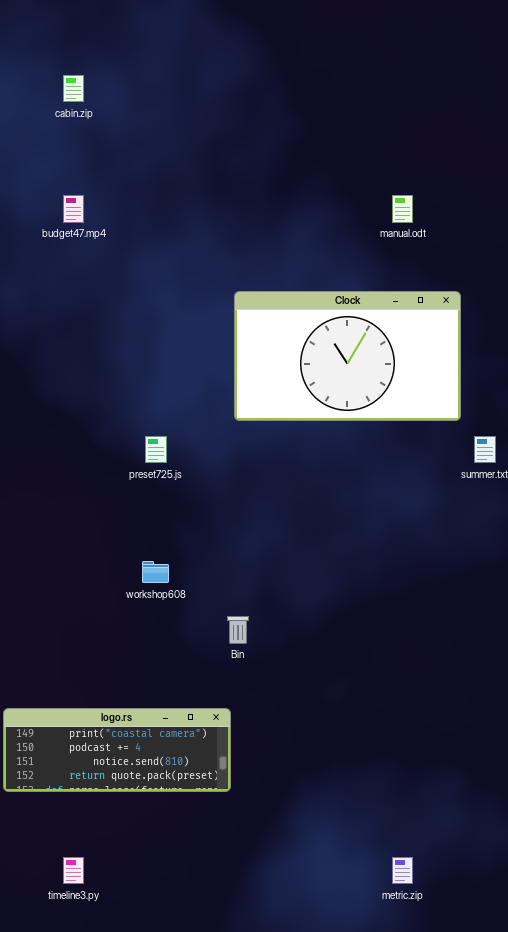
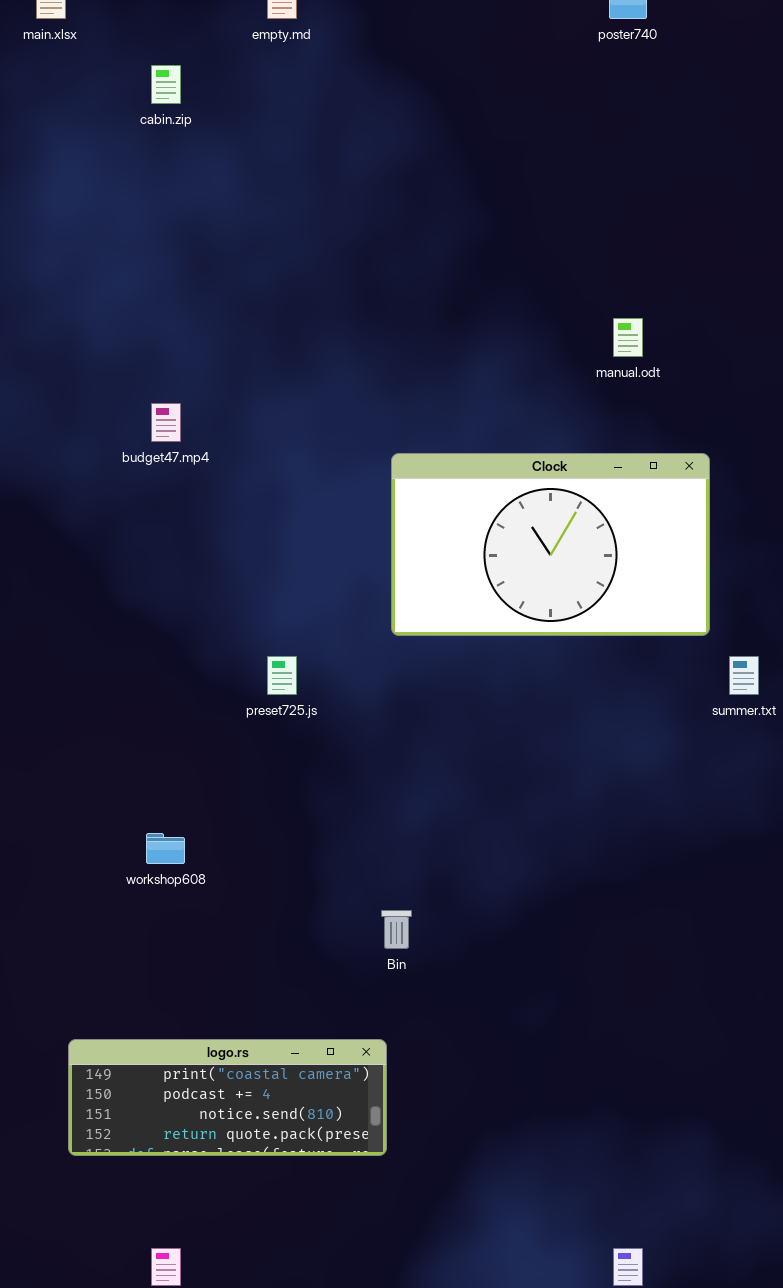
cabin.zip: [63,75,84,102] -> [151,65,181,104], moved
budget47.mp4: [63,195,84,223] -> [151,403,181,442], moved
workshop608: [142,561,169,583] -> [146,833,185,864], moved

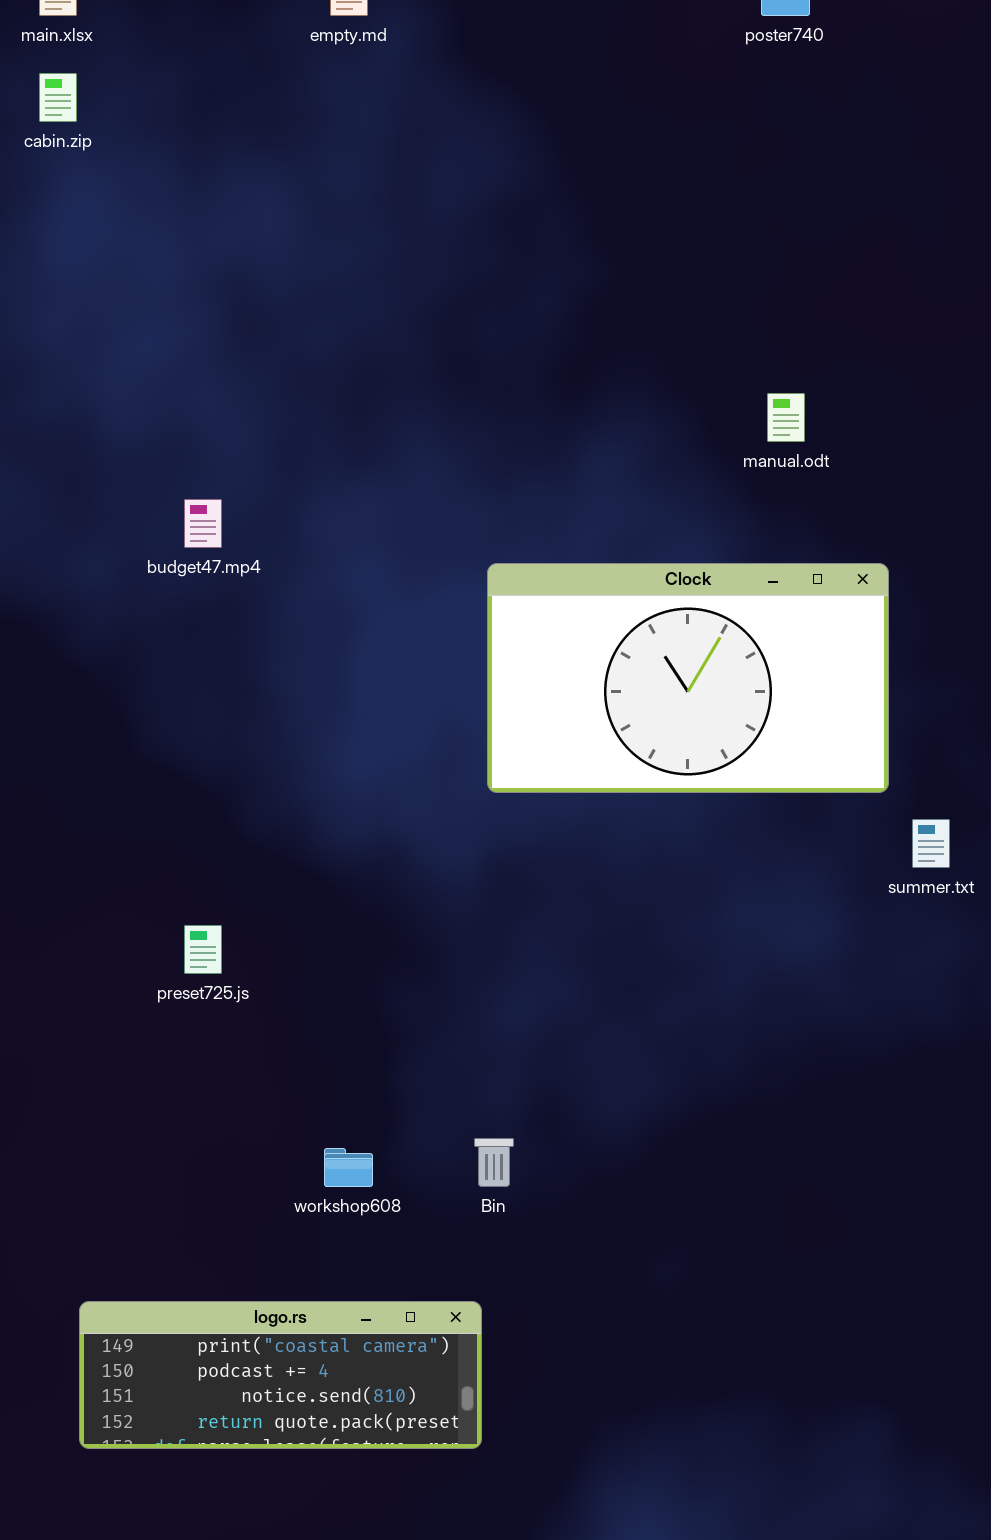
cabin.zip: [151,65,181,104] -> [39,73,77,122], moved
preset725.js: [267,656,297,695] -> [184,925,222,974], moved
workshop608: [146,833,185,864] -> [324,1148,373,1187], moved

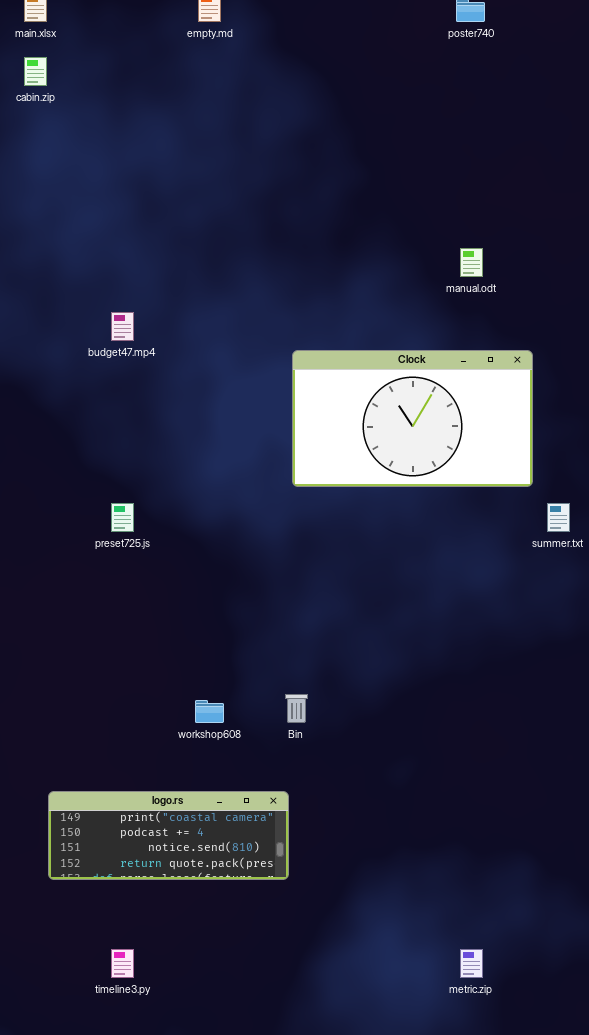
preset725.js: [184,925,222,974] -> [111,503,134,532], moved

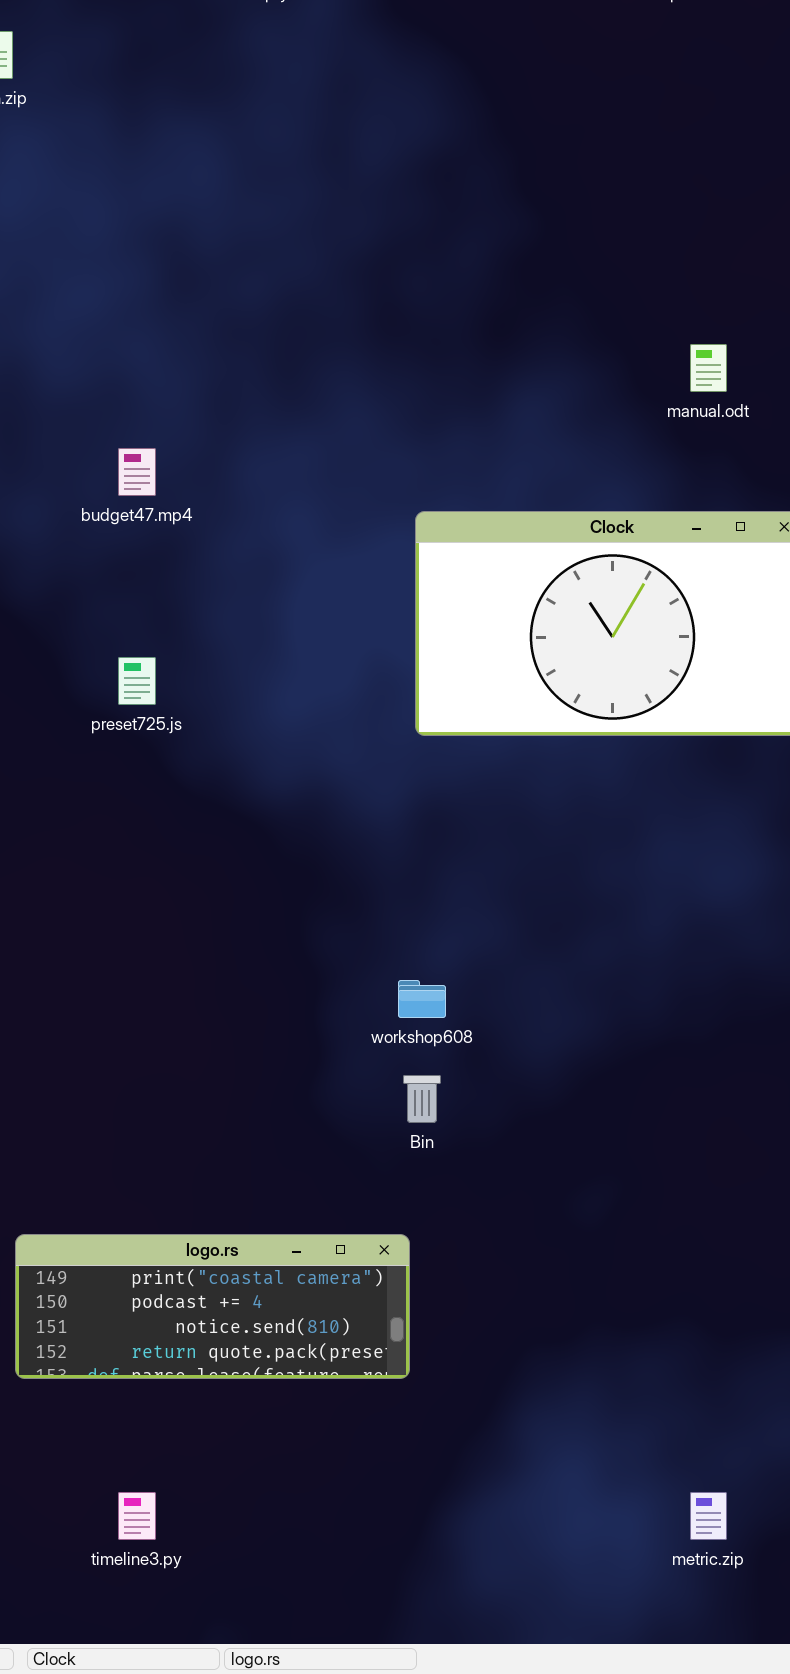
preset725.js: [111,503,134,532] -> [118,657,156,705], moved
workshop608: [195,700,224,723] -> [398,980,446,1018], moved

